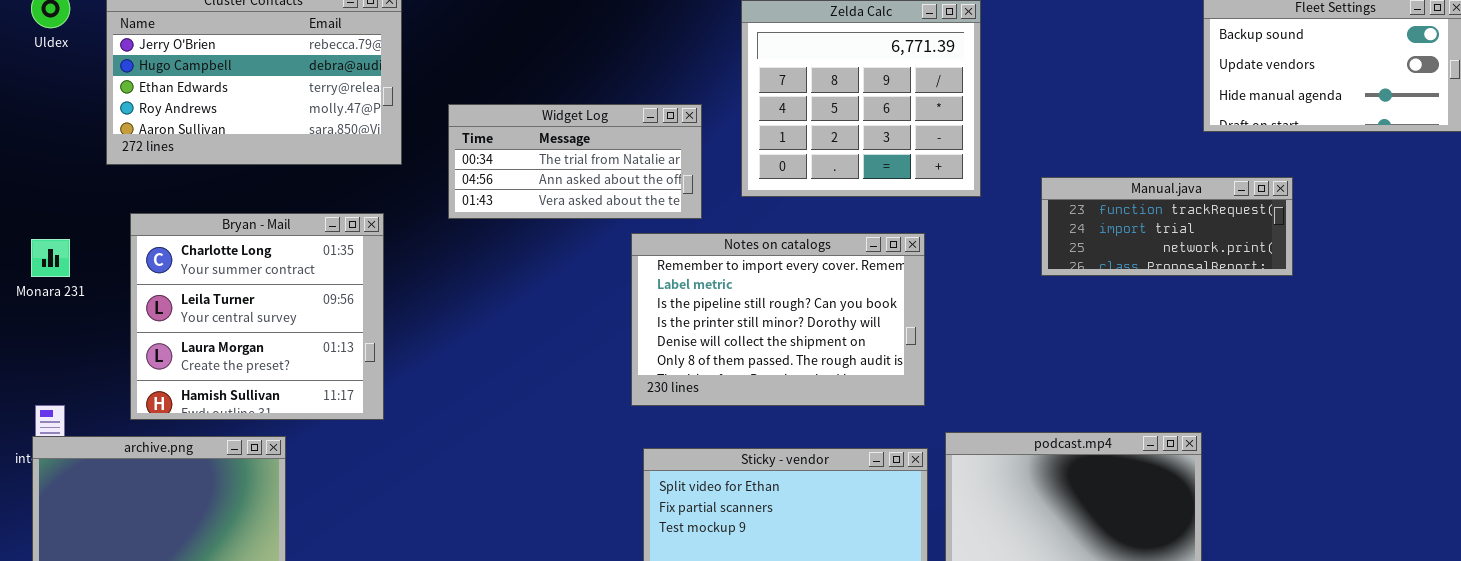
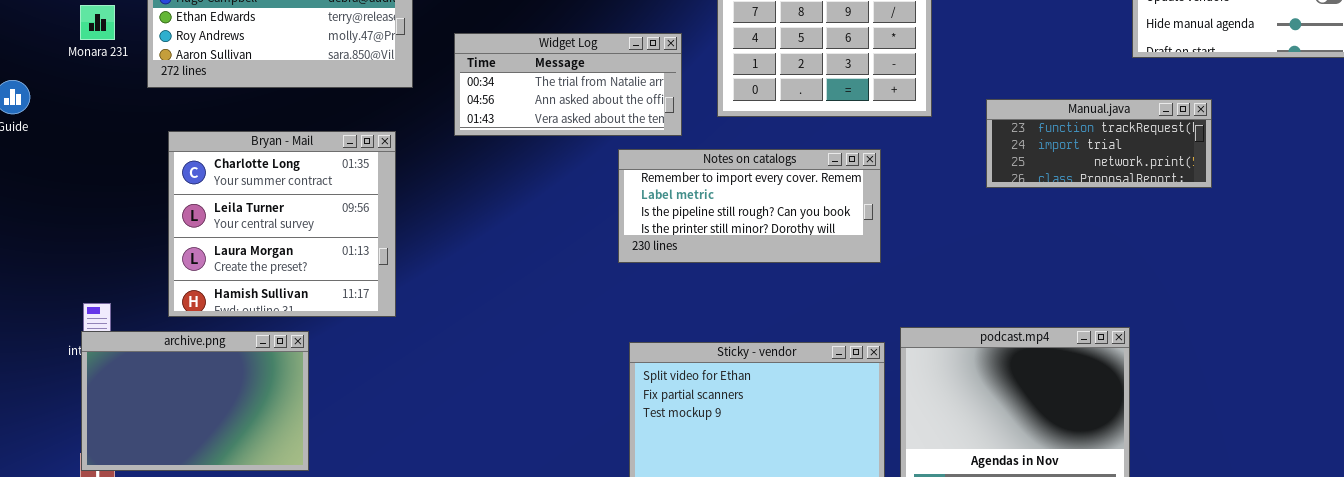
Notes on catalogs: [631,233,925,406] -> [618,149,881,263], resized
Monara 231: [31,239,70,277] -> [80,5,115,40], moved

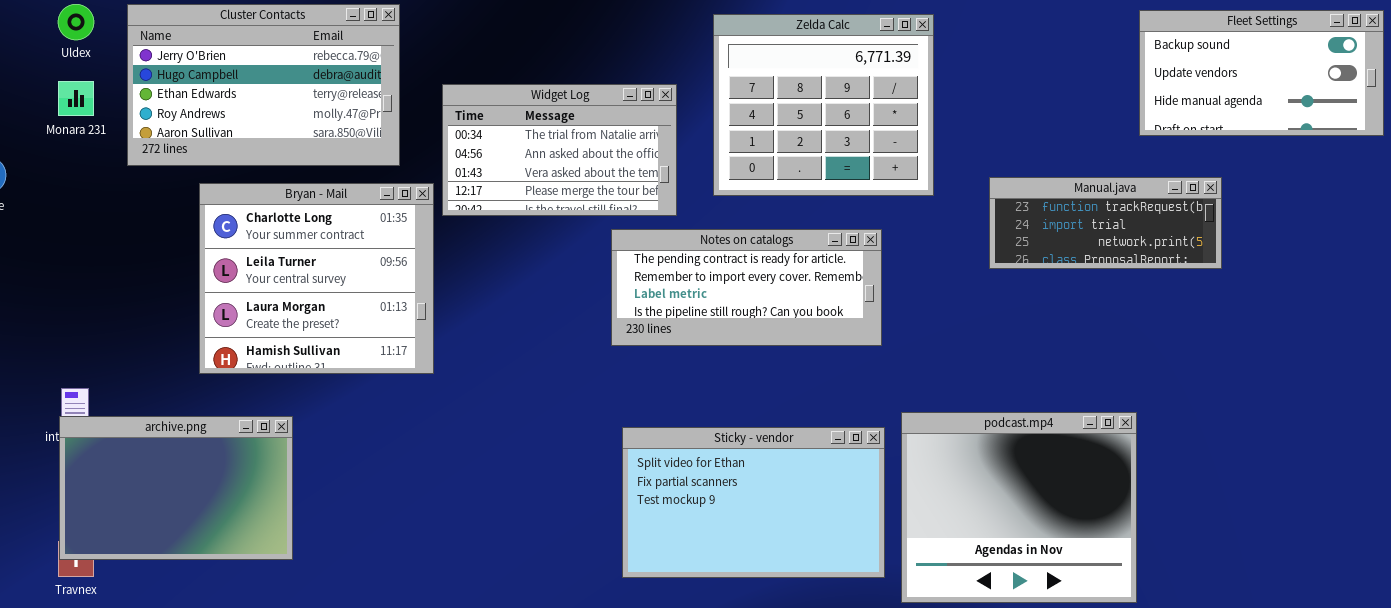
Widget Log: [454,33,682,136] -> [442,84,677,216], resized
Bryan - Mail: [168,131,396,317] -> [199,183,434,374], moved
Notes on catalogs: [618,149,881,263] -> [611,229,882,346], scrolled up 1 row

